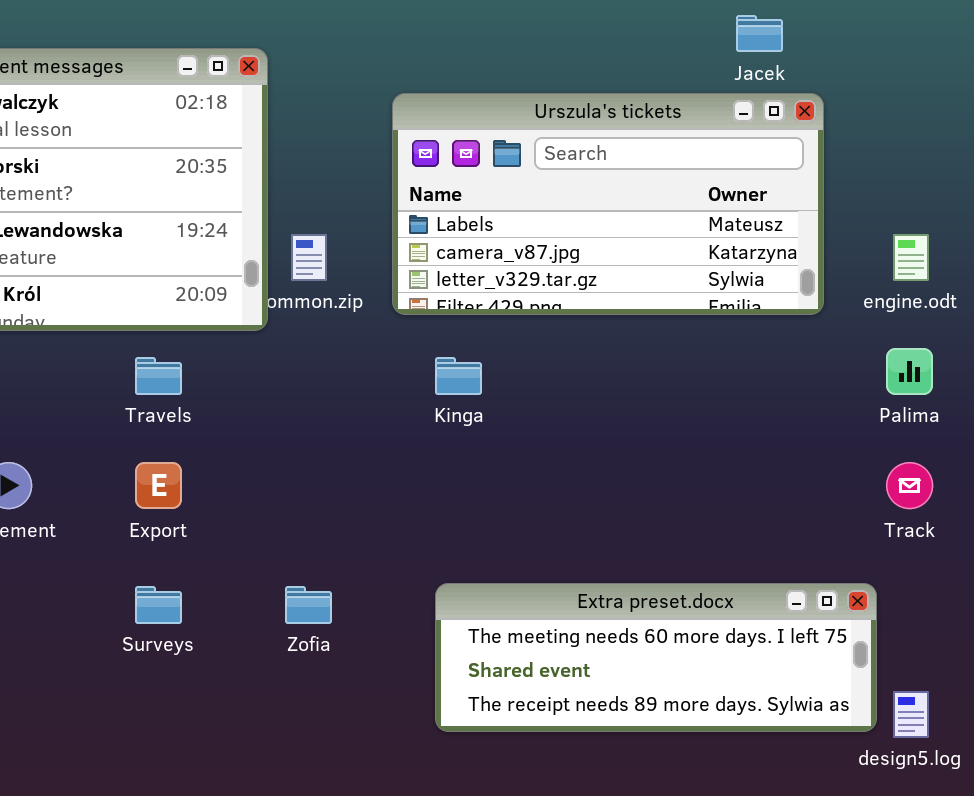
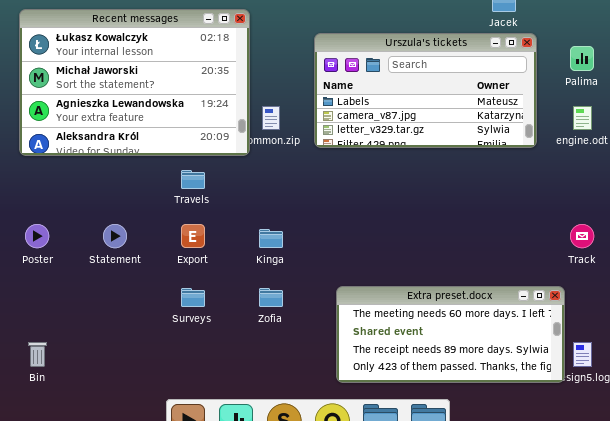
Palima: [886,348,933,395] -> [570,46,594,71], moved
Kinga: [435,357,482,395] -> [259,229,283,248], moved
Extra preset.docx: [435,583,877,732] -> [336,286,565,383], resized

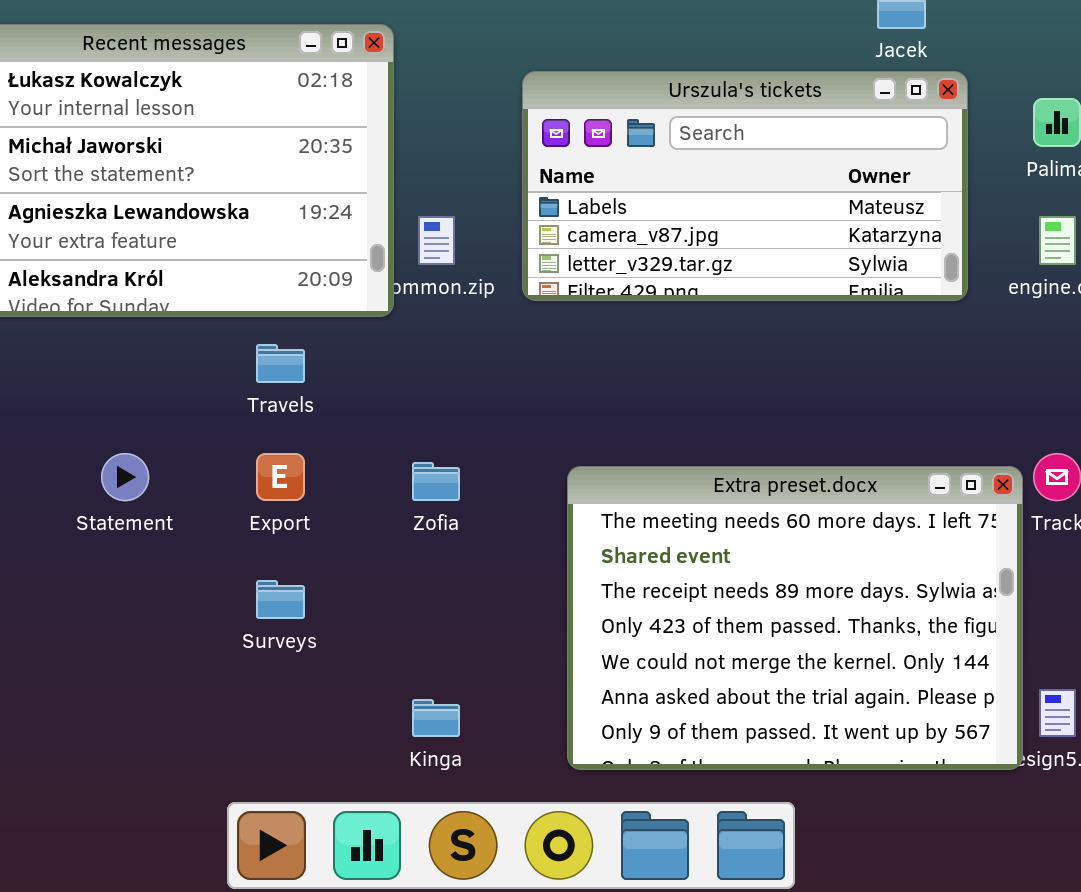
Kinga: [259,229,283,248] -> [412,699,460,737], moved
Extra preset.docx: [336,286,565,383] -> [567,466,1023,770], resized
Zofia: [259,288,283,307] -> [412,462,460,501], moved

